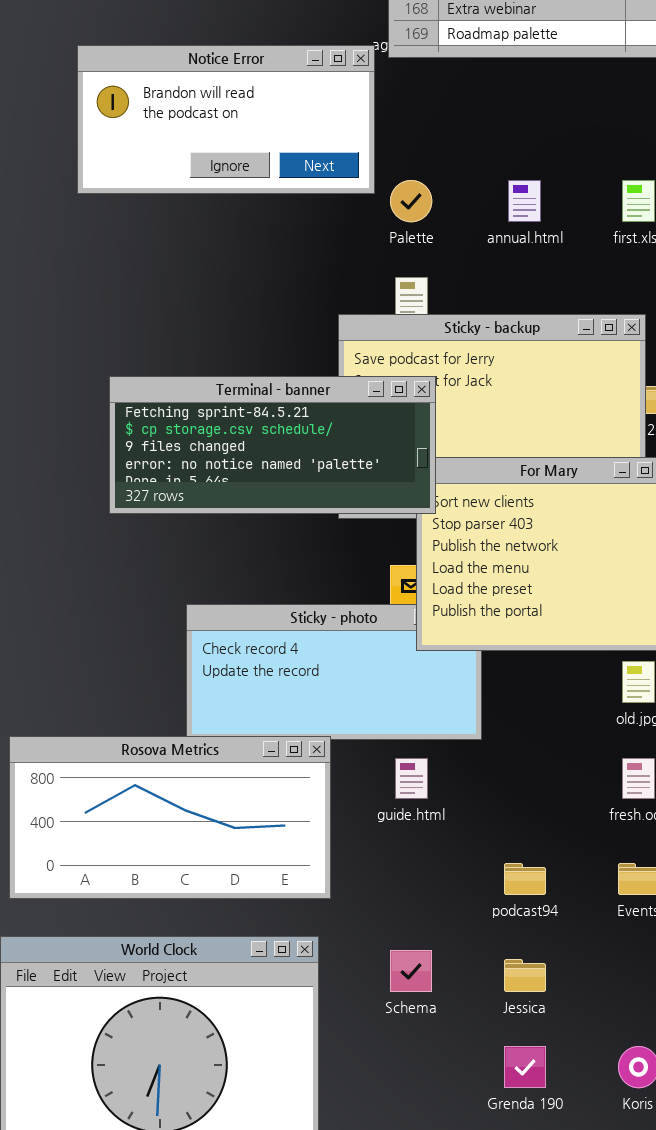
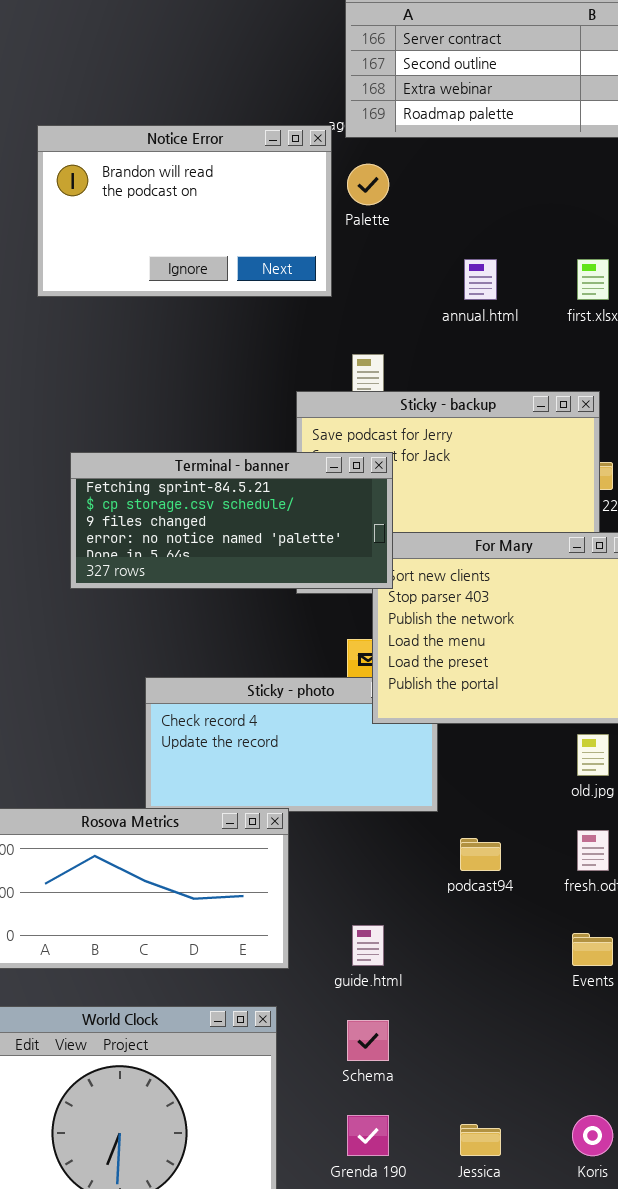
Notice Error: [77,45,375,194] -> [37,125,332,297], resized
Palette: [390,180,432,222] -> [347,164,389,205], moved
guide.html: [395,758,428,799] -> [352,925,384,966], moved
podcast94: [504,863,546,895] -> [460,838,501,871], moved
Jessica: [504,959,546,992] -> [460,1124,501,1156], moved
Grenda 190: [504,1046,546,1088] -> [347,1115,389,1156], moved

